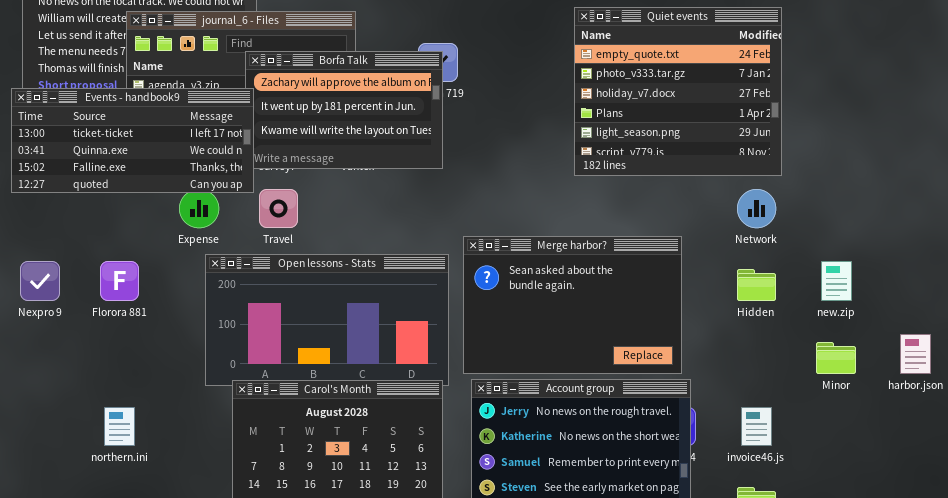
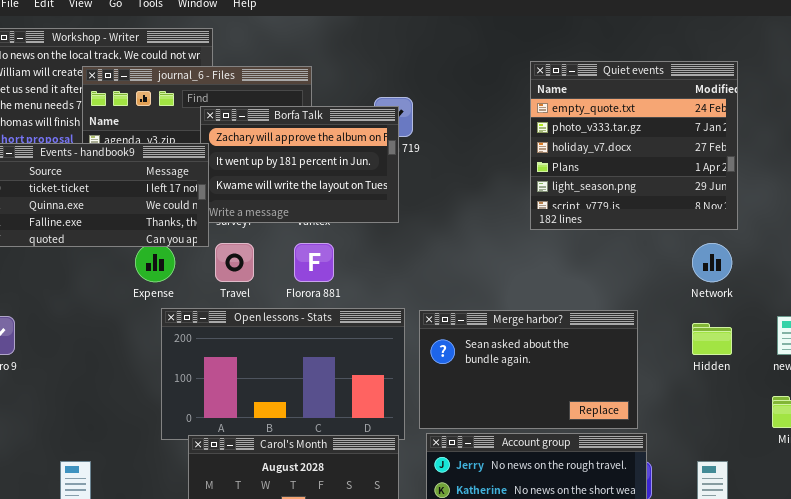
Merge harbor?: [463,236,682,374] -> [419,310,638,429], resized
Florora 881: [100,261,139,301] -> [294,243,334,282], moved

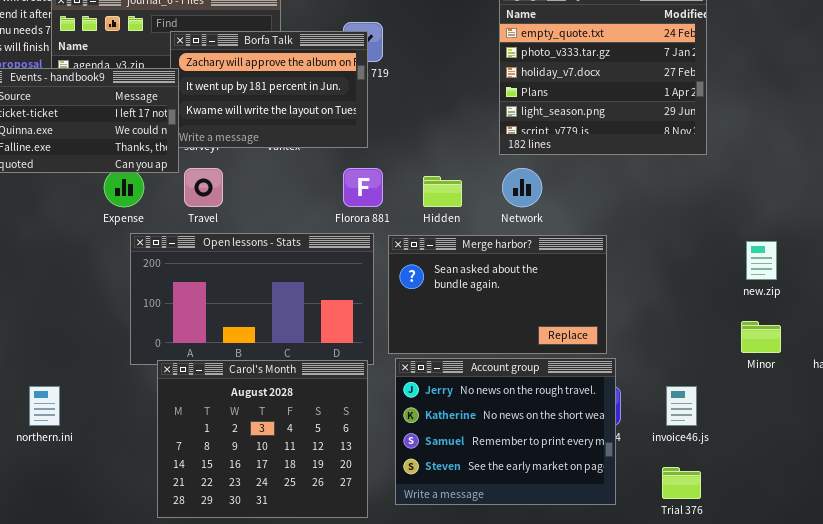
Florora 881: [294,243,334,282] -> [343,168,383,207], moved
Network: [692,243,732,282] -> [502,168,542,207], moved
Hidden: [692,323,732,355] -> [423,176,462,207], moved

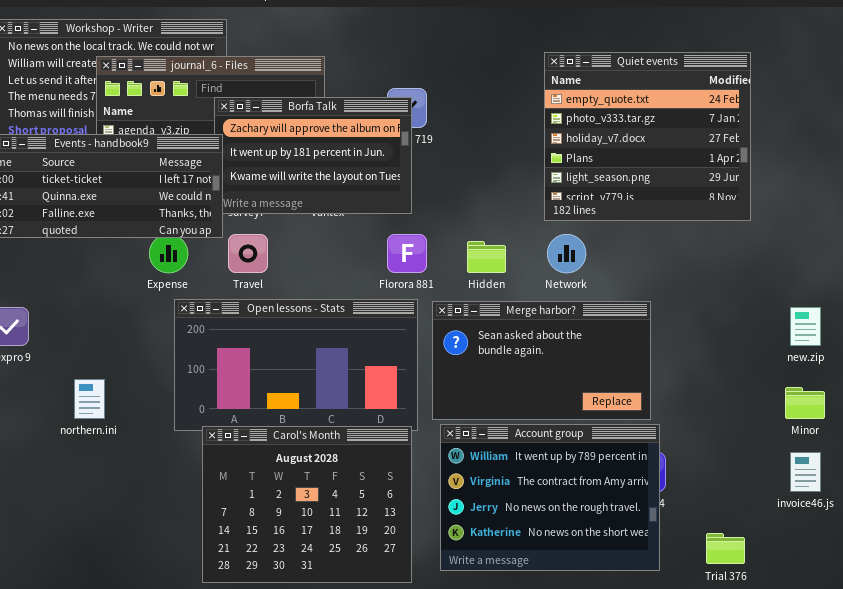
Account group: [395,358,616,505] -> [440,424,660,571], scrolled up 2 rows
northern.ini: [29,386,60,426] -> [74,379,105,419], moved
invoice46.js: [666,386,697,426] -> [790,452,821,492], moved

